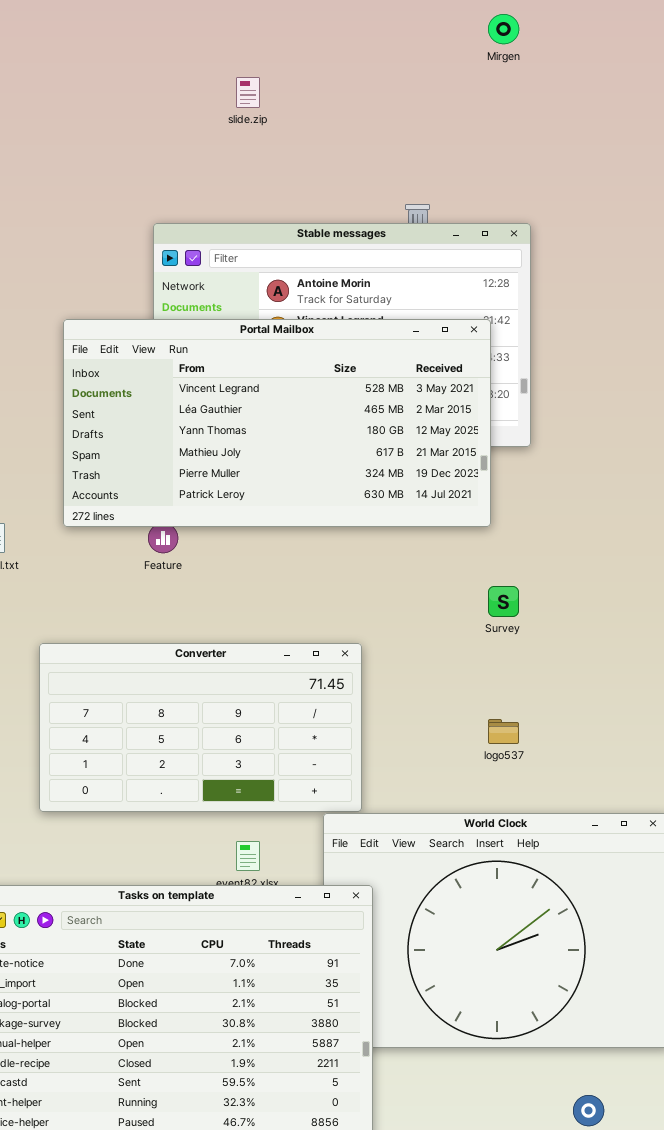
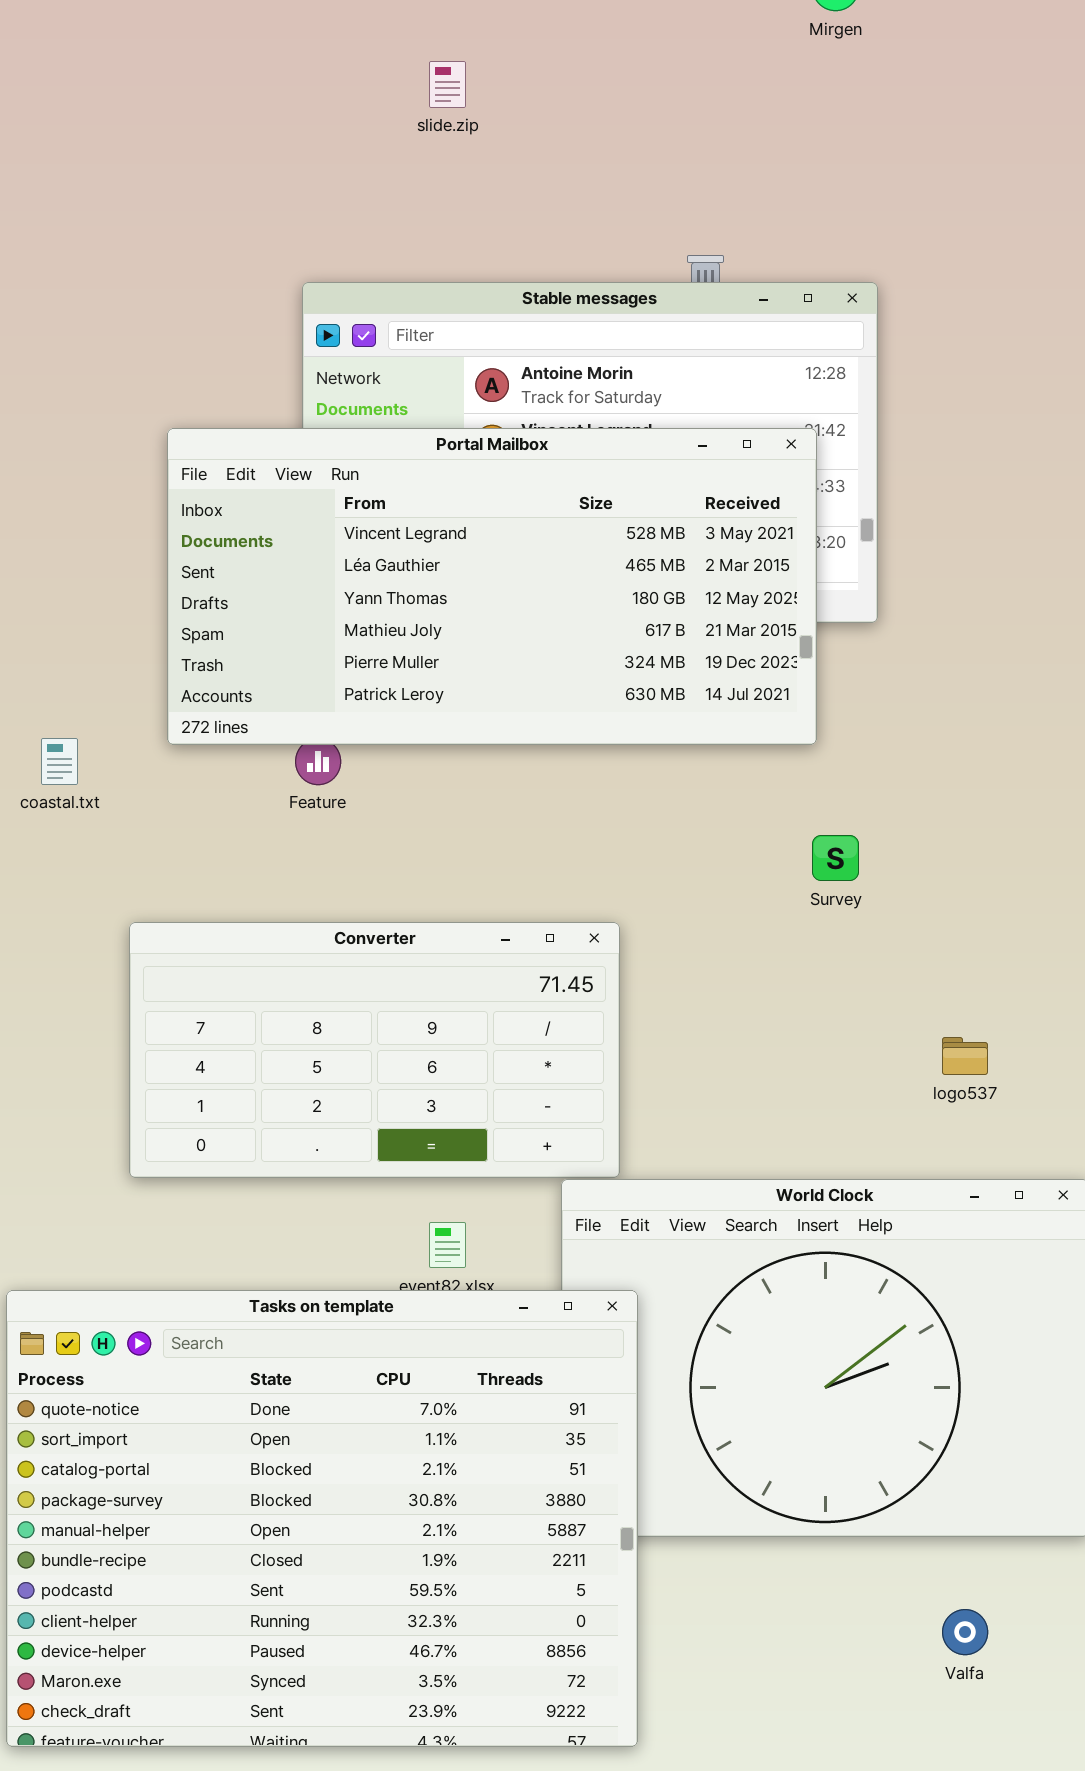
logo537: [488,719,519,744] -> [942,1037,988,1075], moved

